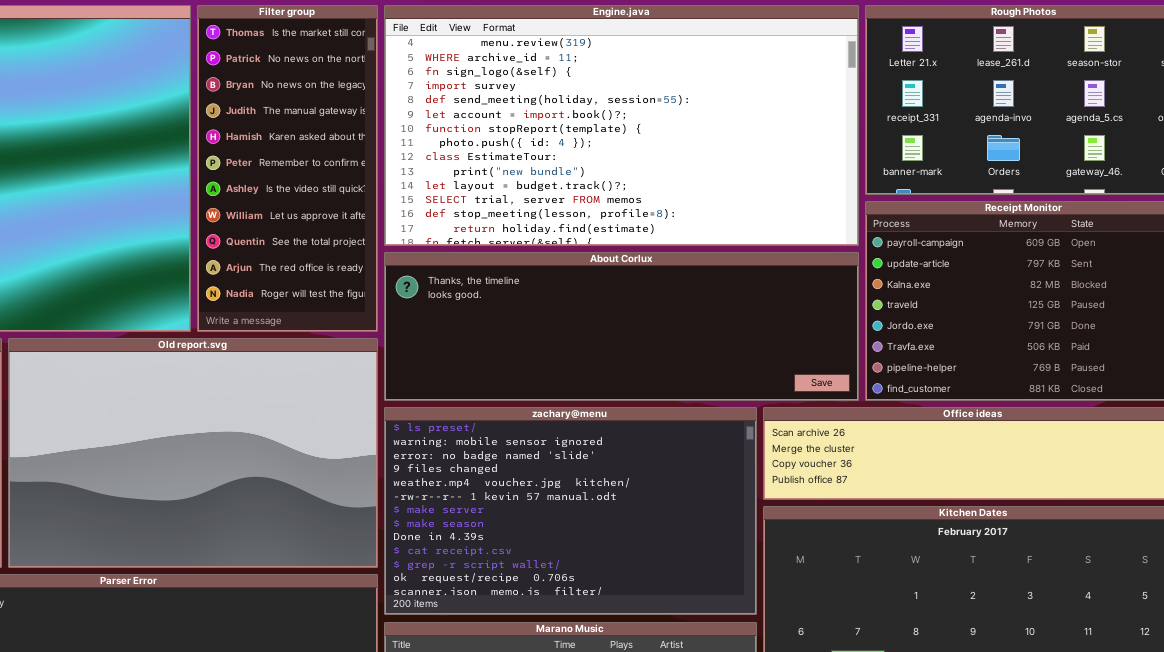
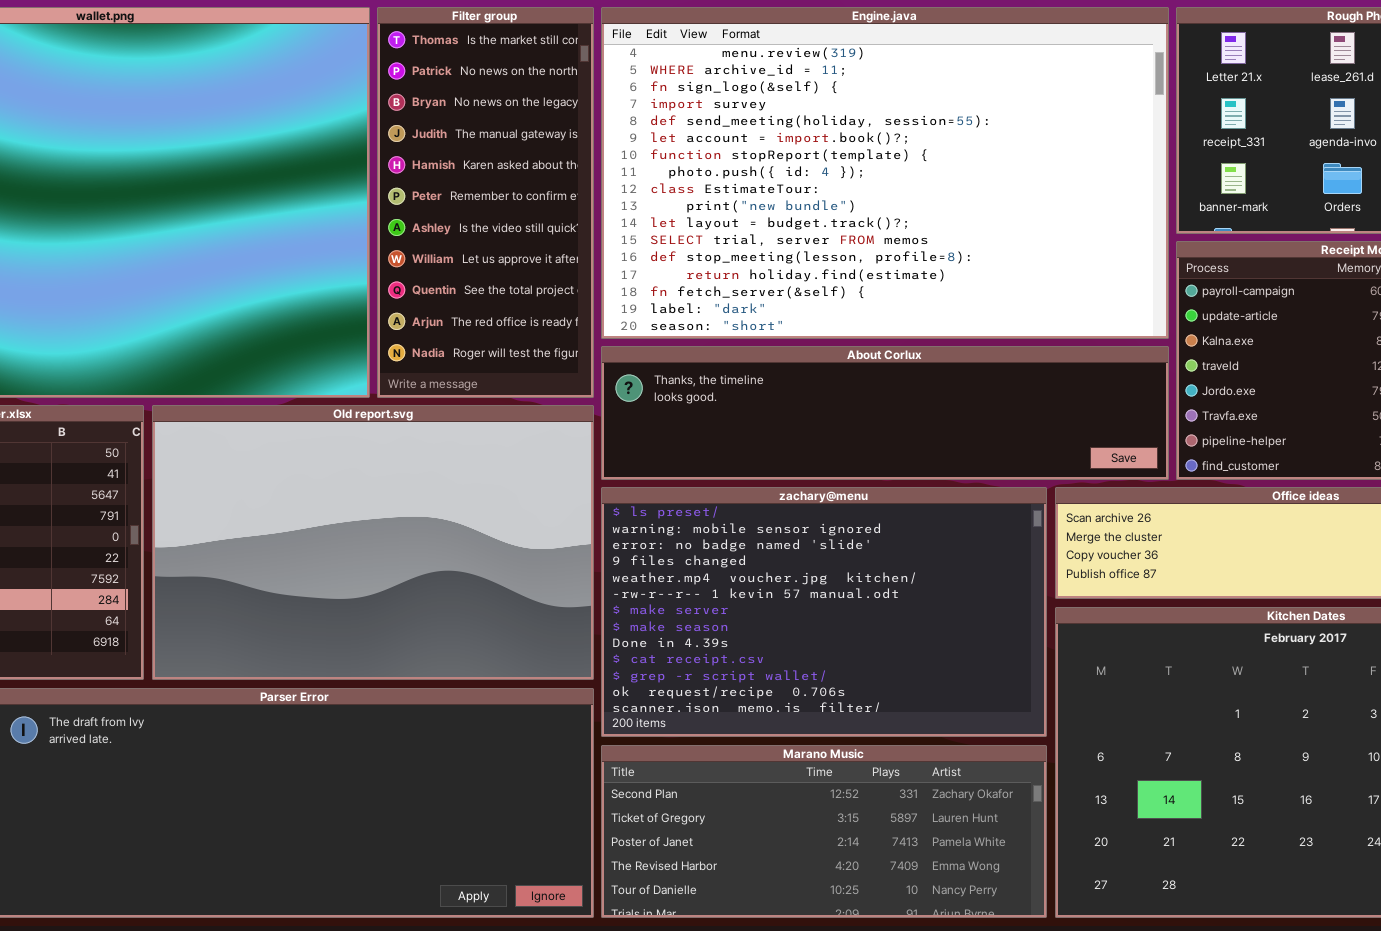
Engine.java: [384,5,859,246] -> [601,7,1169,339], resized
About Corlux: [384,252,859,401] -> [601,346,1169,480], resized

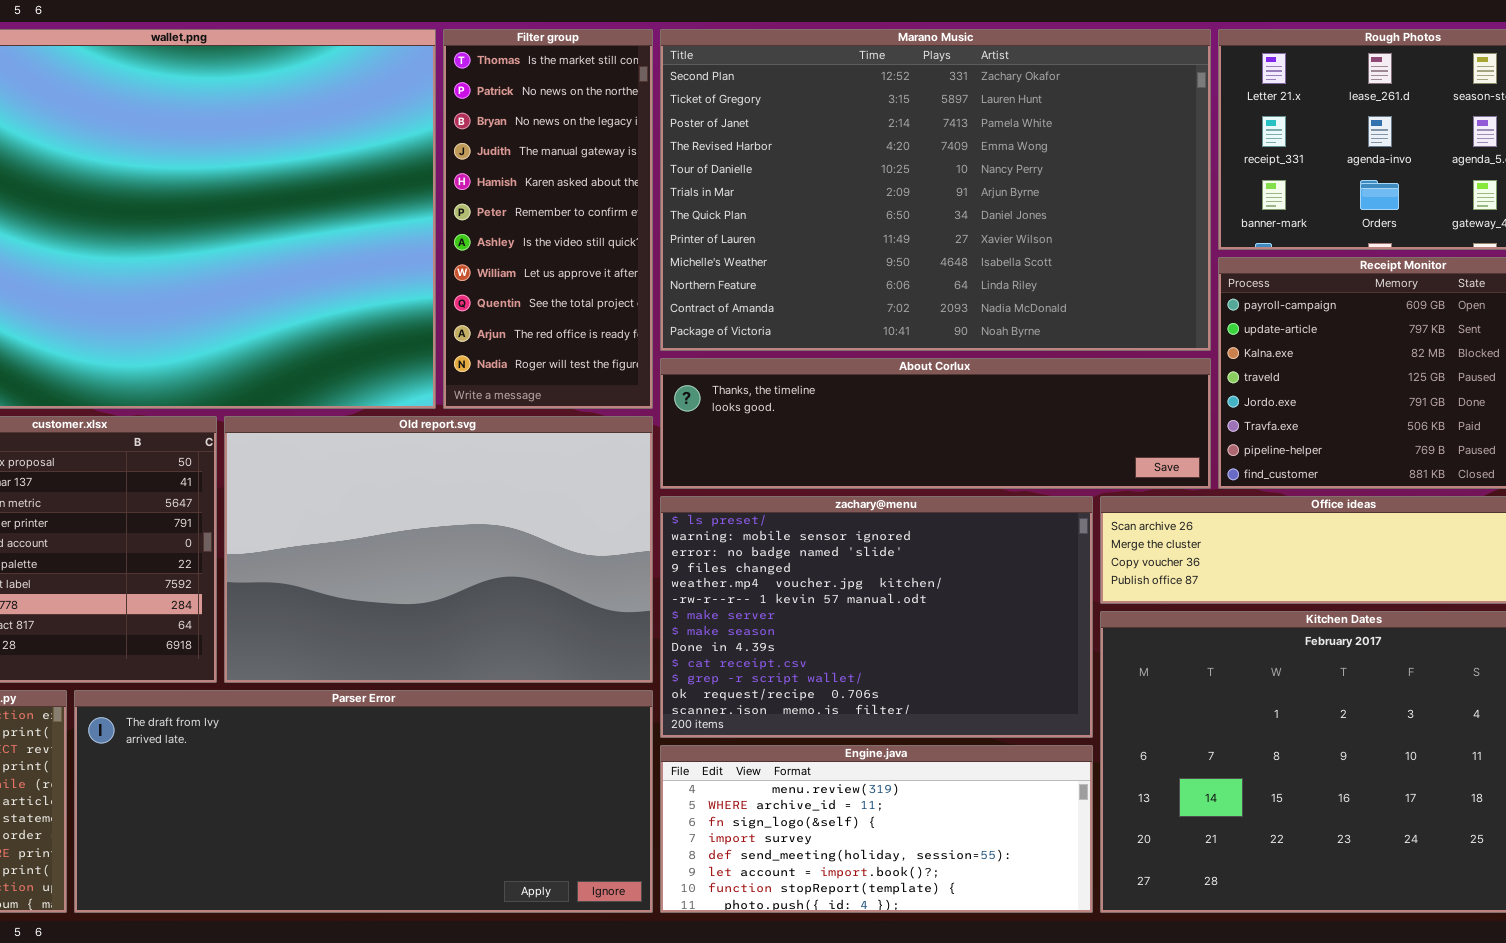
Engine.java: [601,7,1169,339] -> [660,745,1093,913], moved, resized
Marano Music: [601,745,1047,918] -> [660,29,1211,351], moved, resized

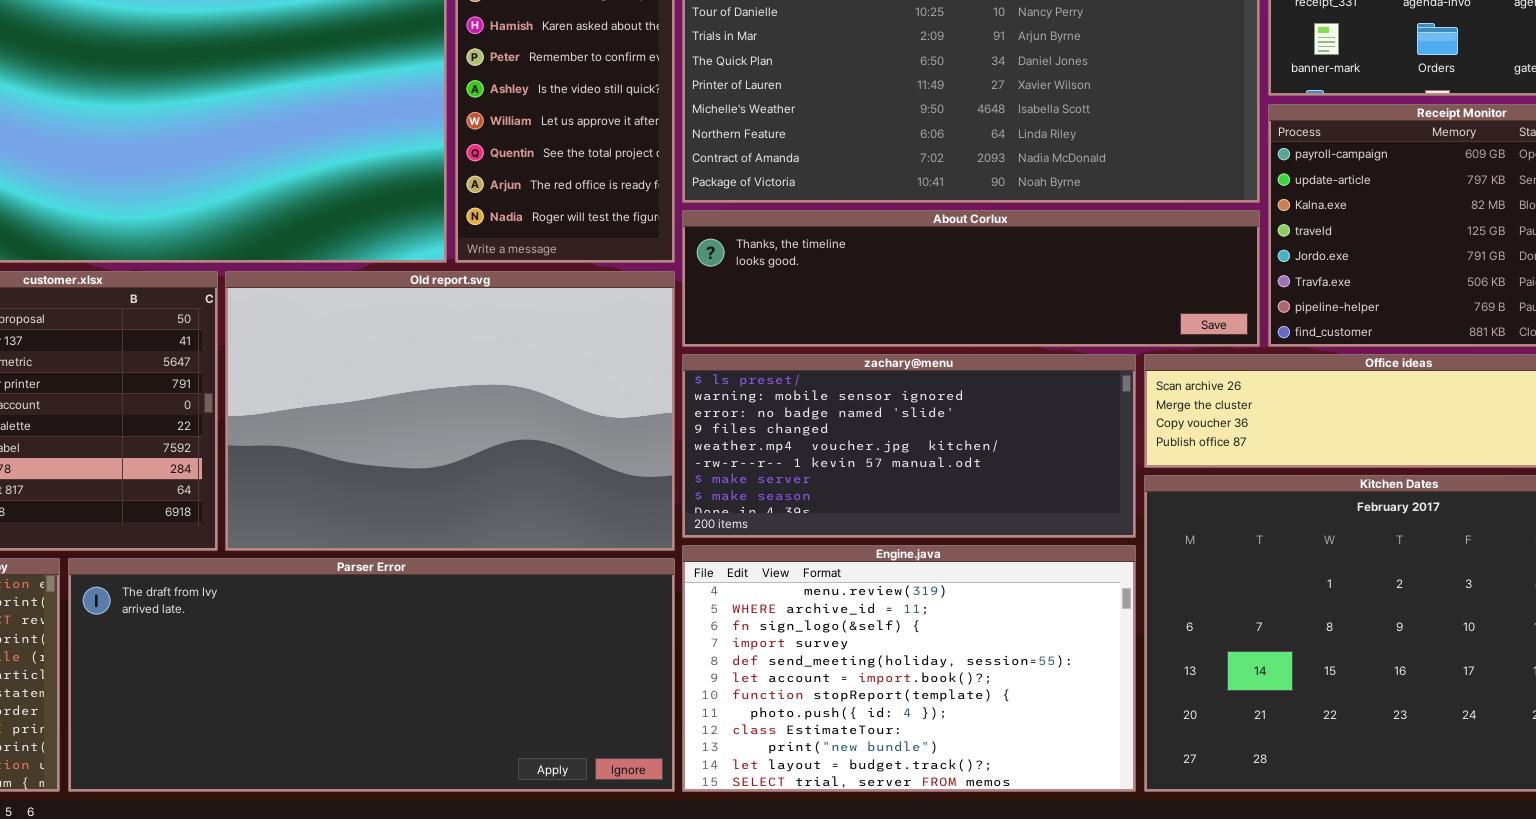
zachary@menu: [660,496,1093,738] -> [682,354,1136,538], resized
Engine.java: [660,745,1093,913] -> [682,545,1136,792], resized

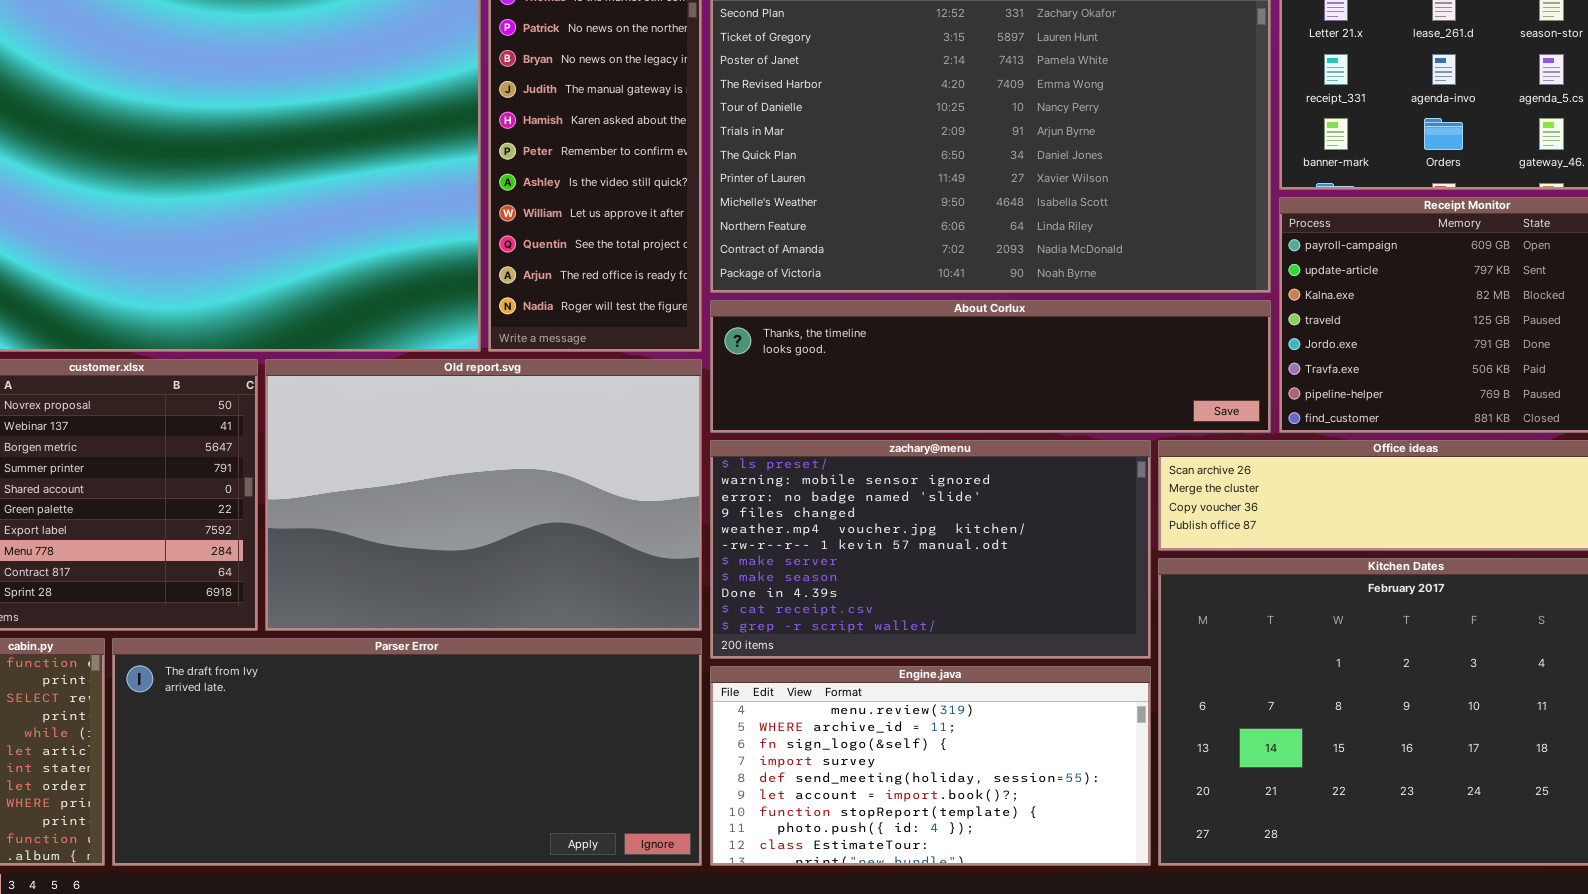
zachary@menu: [682,354,1136,538] -> [710,440,1151,659], resized
Engine.java: [682,545,1136,792] -> [710,666,1151,866], resized

